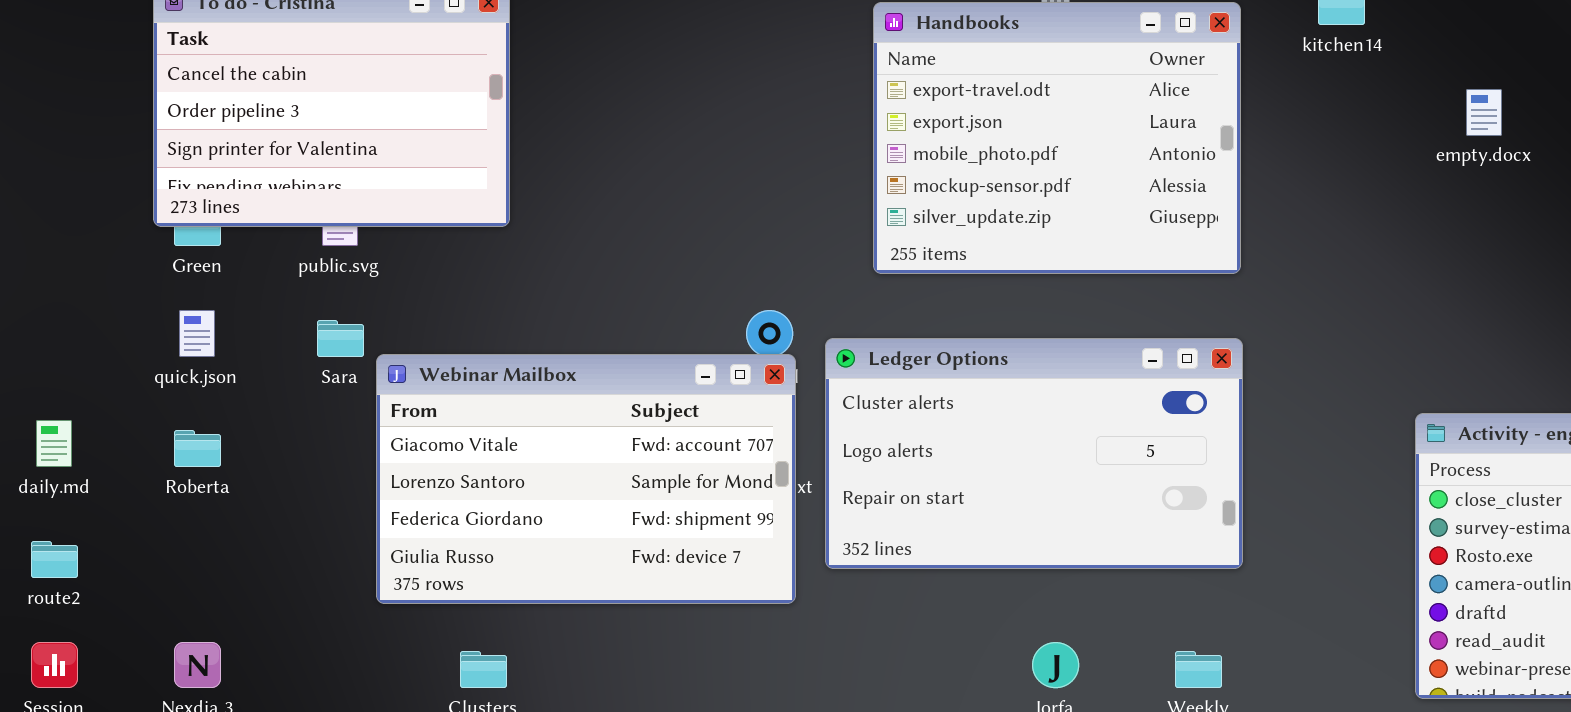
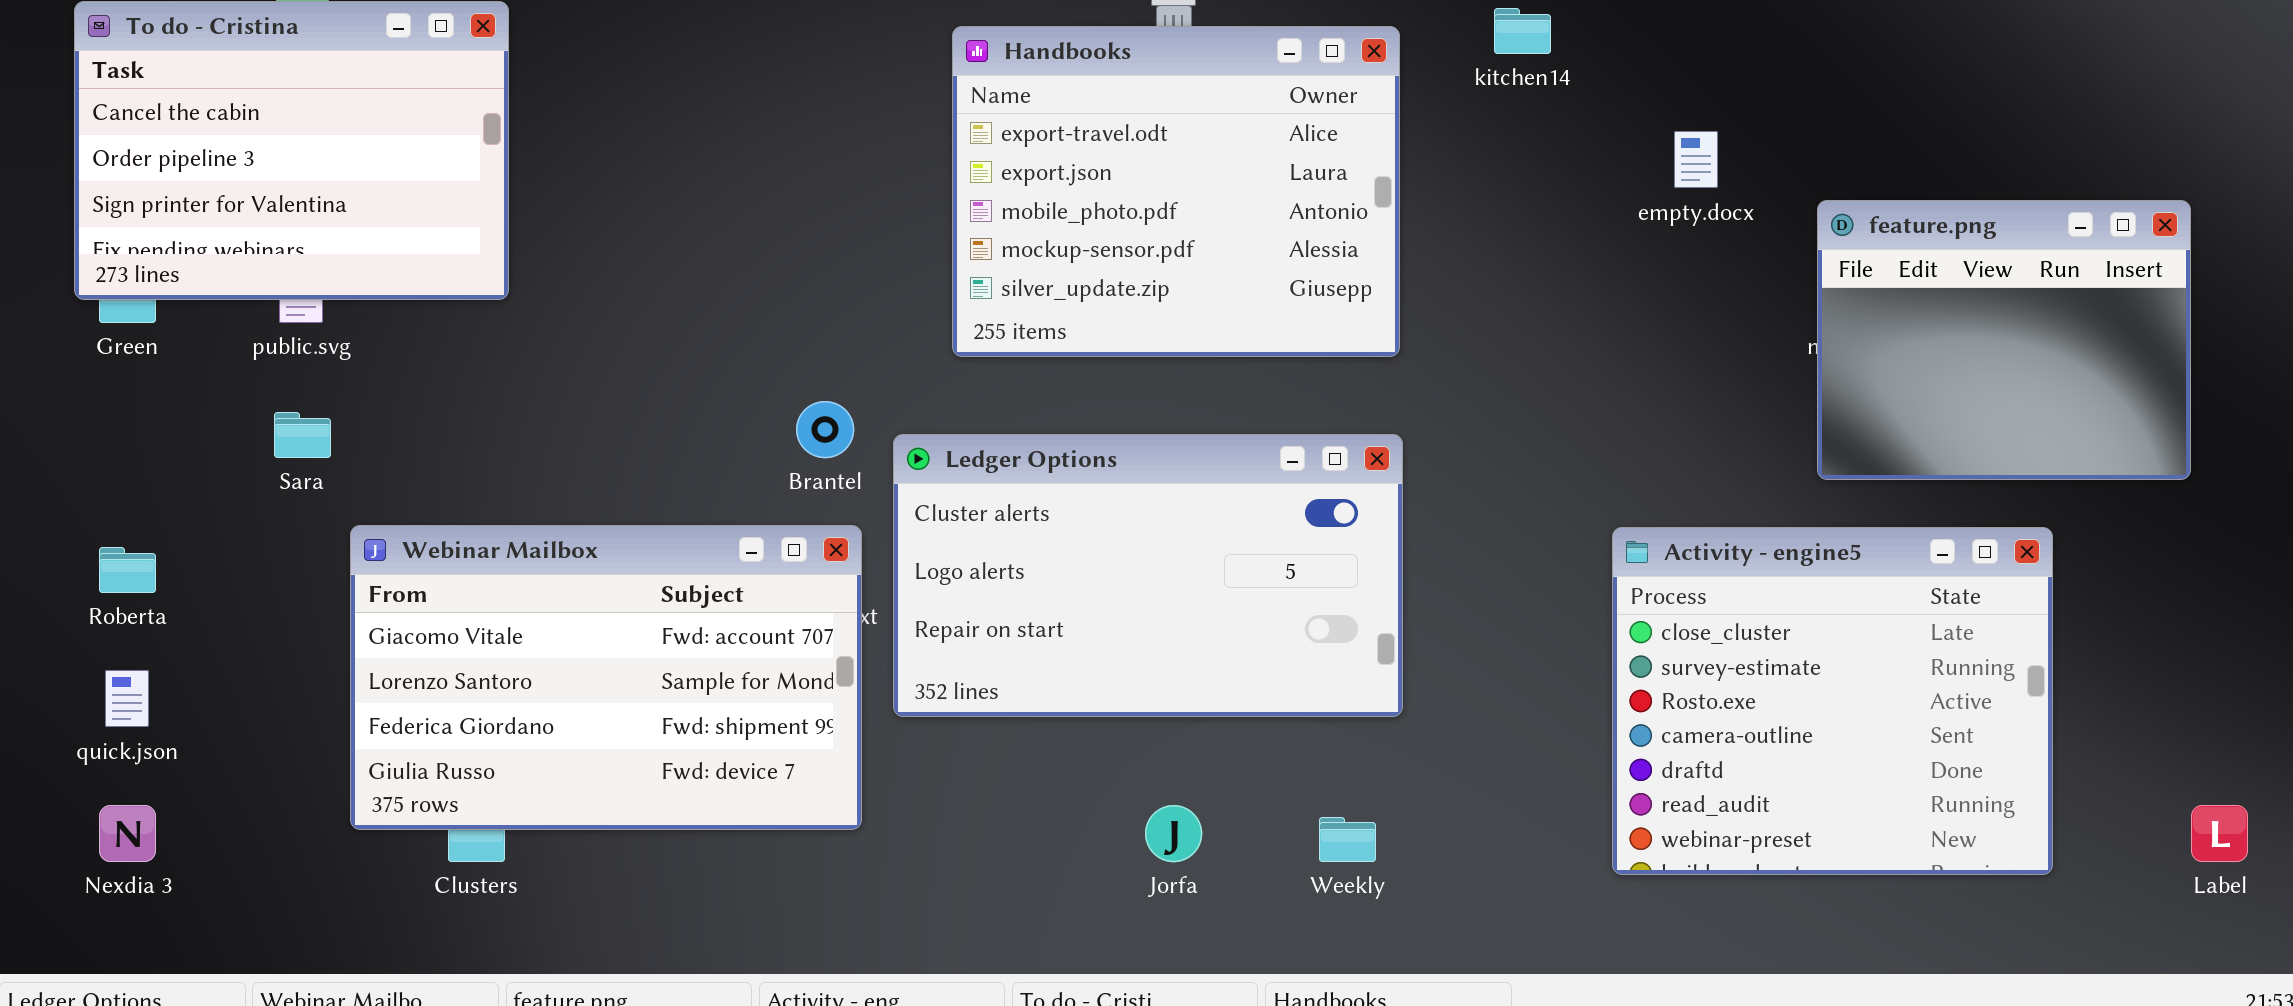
quick.json: [179,310,215,357] -> [105,670,149,727], moved
Webinar Mailbox: [376,354,796,604] -> [350,525,862,830], moved

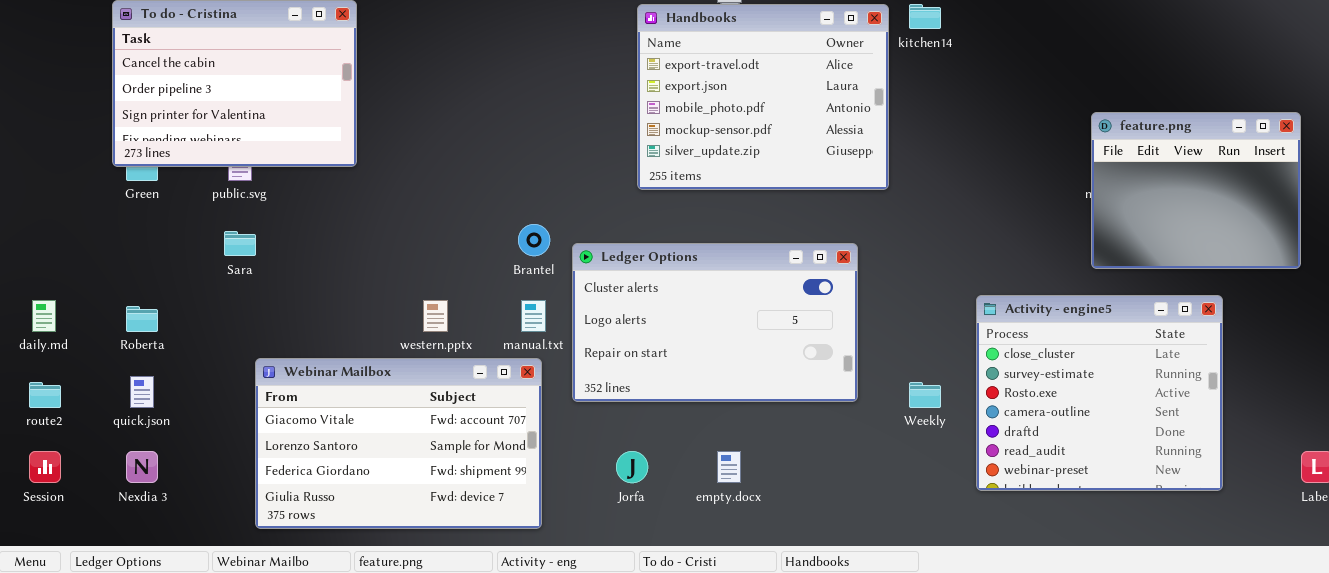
Handbooks: [952,26,1400,357] -> [637,4,889,190], moved
empty.docx: [1674,131,1718,188] -> [717,451,741,483], moved
Webinar Mailbox: [350,525,862,830] -> [255,358,542,529], moved
Jorfa: [1145,805,1202,862] -> [616,451,648,483], moved
Weekly: [1319,817,1376,862] -> [909,382,941,408], moved

